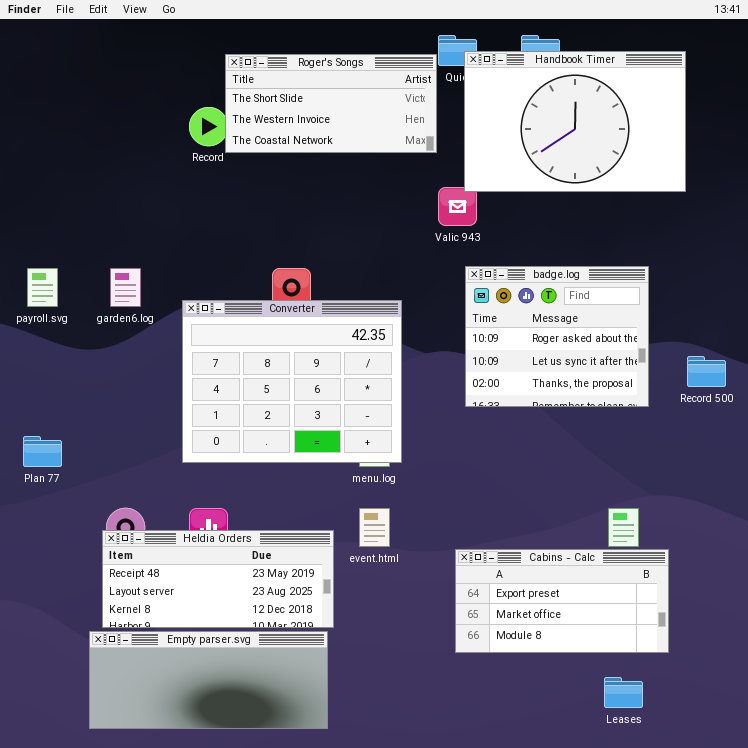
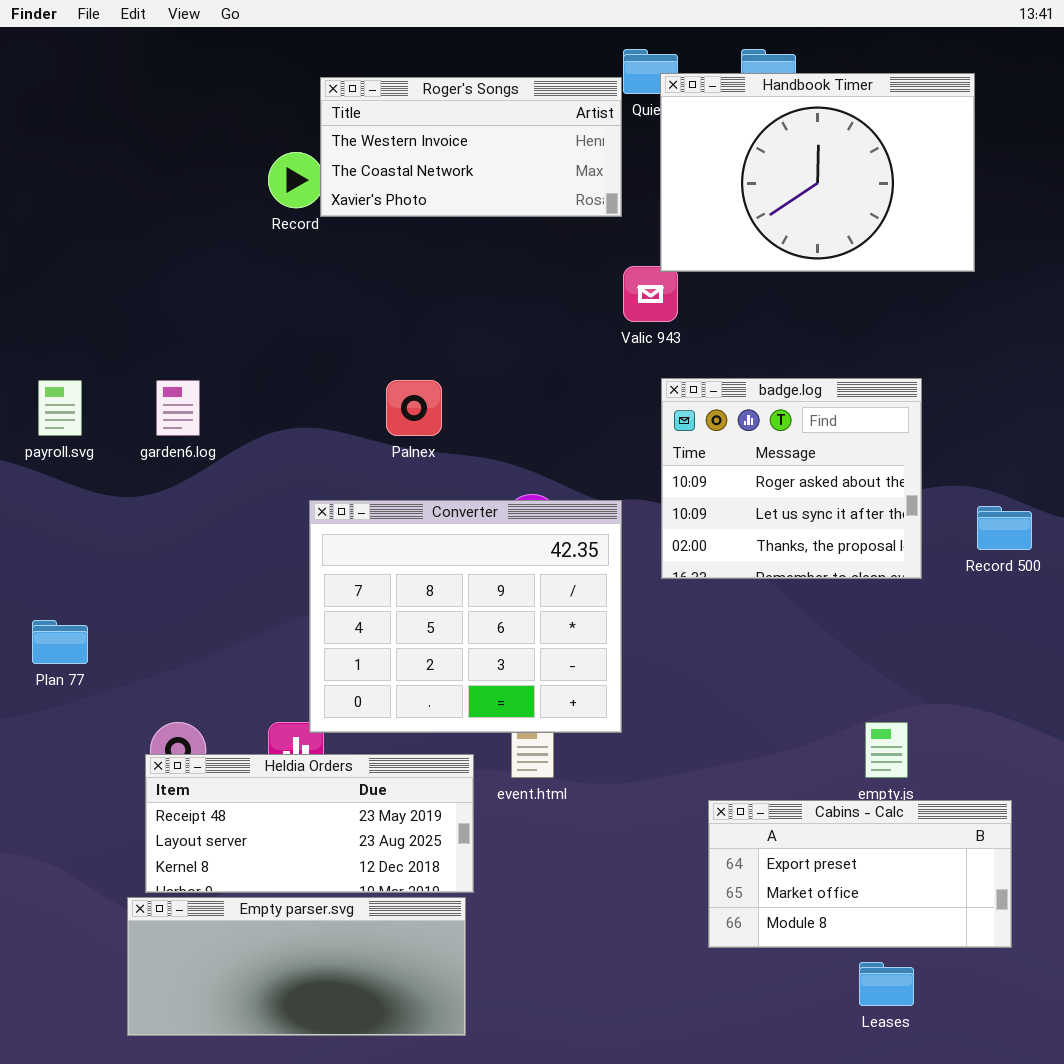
Roger's Songs: [225,54,437,153] -> [320,77,622,217], scrolled down 1 row
Converter: [182,300,402,463] -> [309,500,622,733], moved
Cabins - Calc: [455,549,669,653] -> [708,800,1012,948], moved

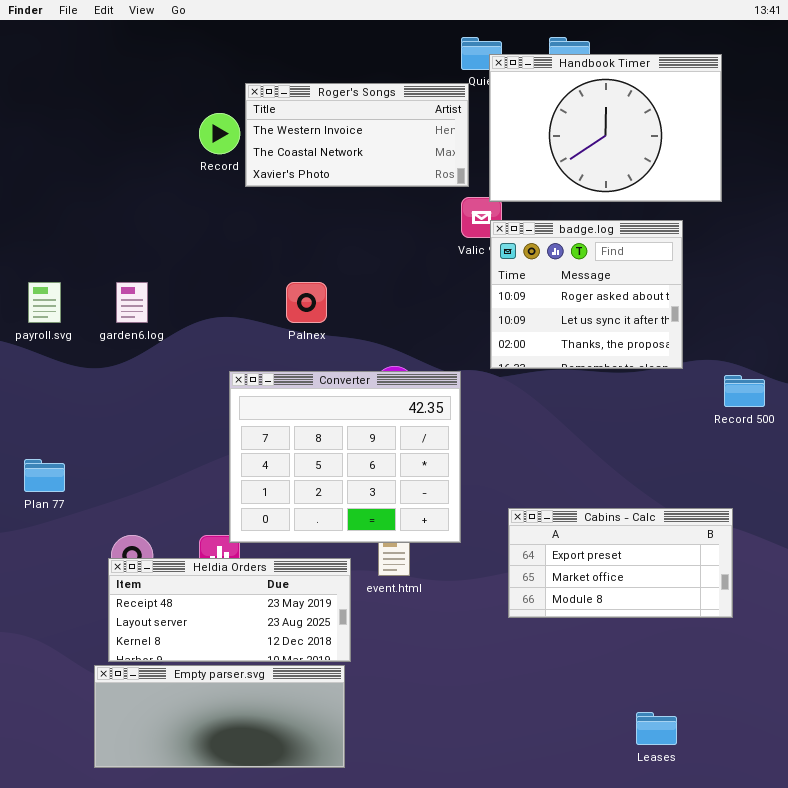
Roger's Songs: [320,77,622,217] -> [245,83,469,187], moved
badge.log: [661,378,922,579] -> [490,220,683,369], moved
Cabins - Calc: [708,800,1012,948] -> [508,508,733,618], moved

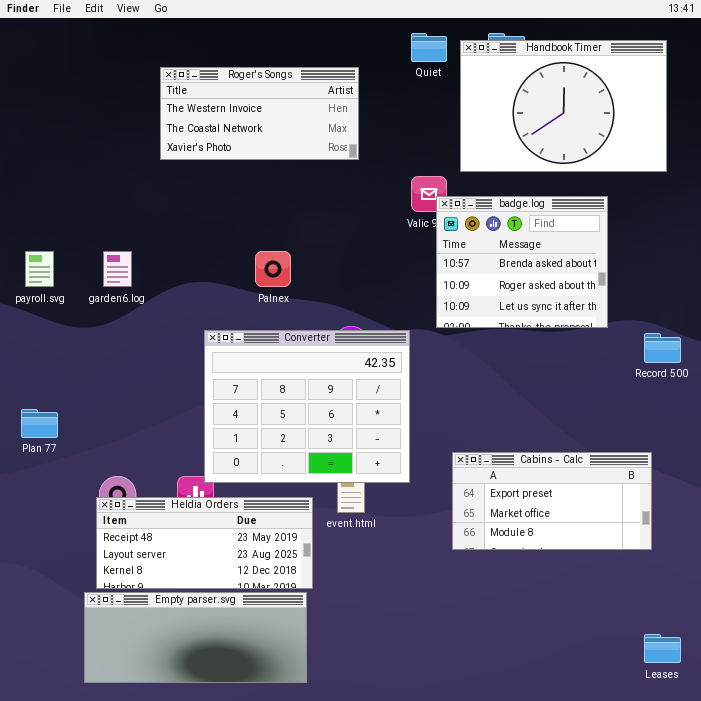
Handbook Timer: [489,54,722,202] -> [460,40,667,172], moved
Roger's Songs: [245,83,469,187] -> [160,67,359,160], moved
badge.log: [490,220,683,369] -> [436,196,608,328], scrolled up 1 row
Leases: [636,712,677,745] -> [644,634,681,663], moved

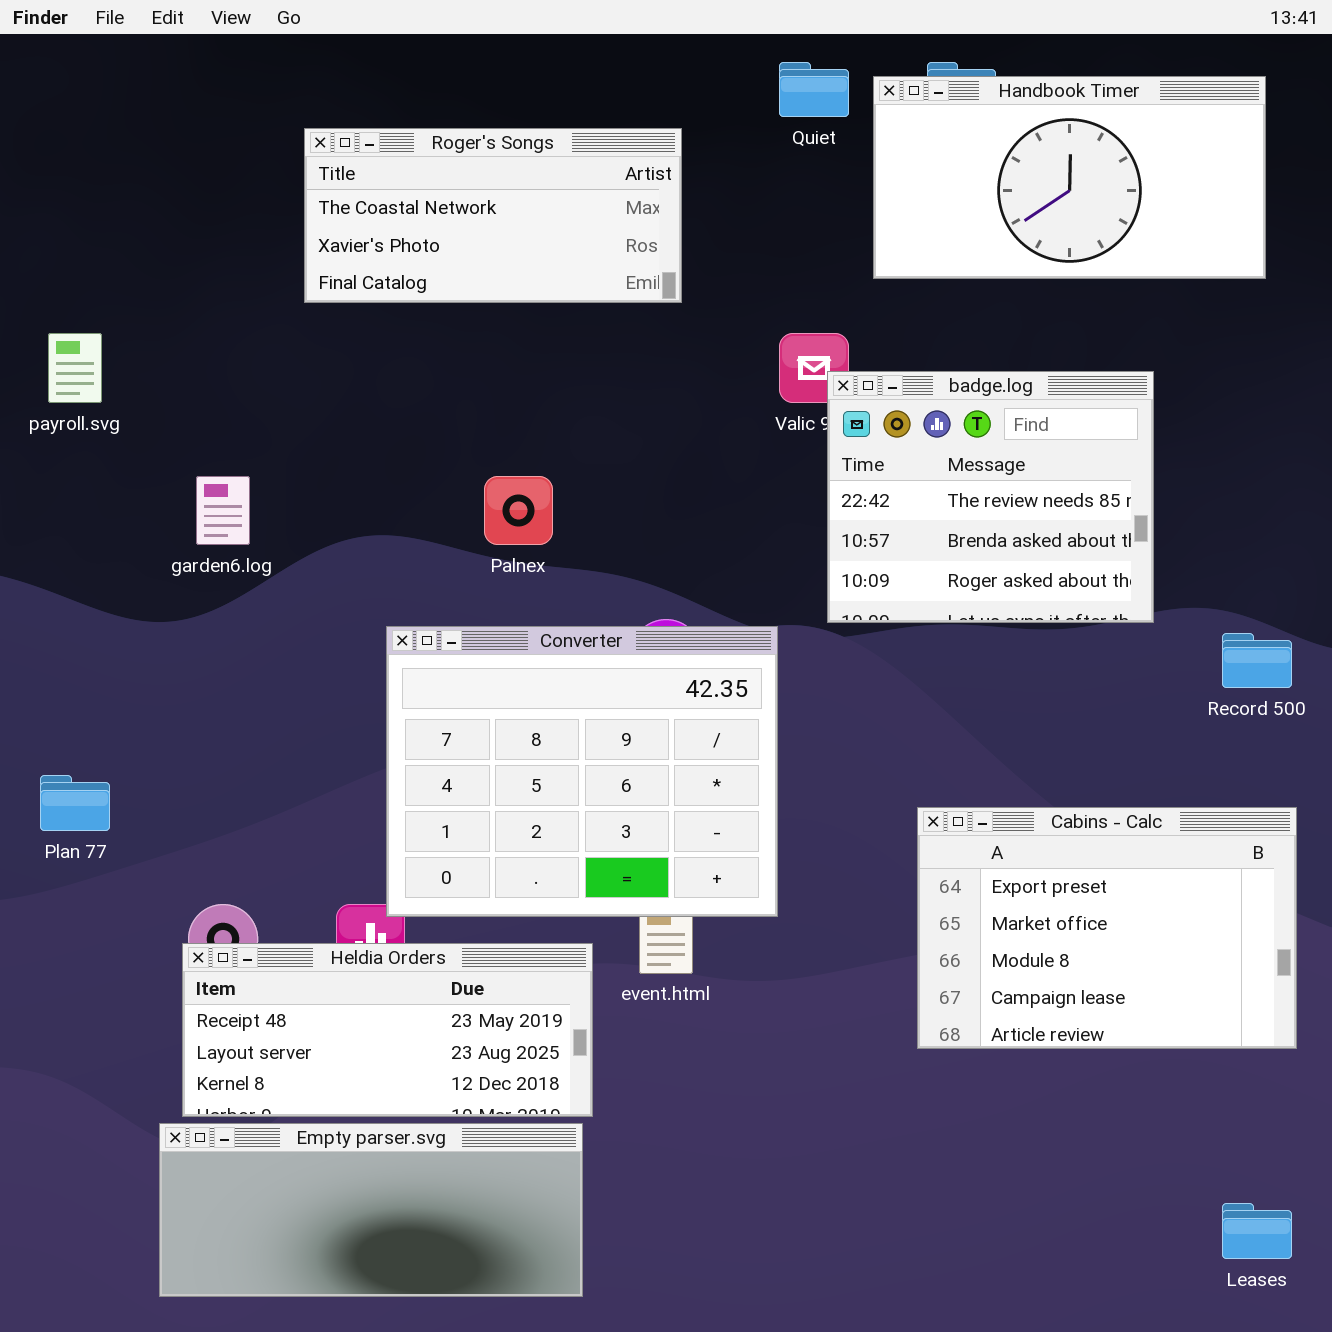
Handbook Timer: [460,40,667,172] -> [873,76,1266,279], resized
Roger's Songs: [160,67,359,160] -> [304,128,682,303], scrolled down 1 row
badge.log: [436,196,608,328] -> [827,371,1154,623], scrolled up 1 row
payroll.svg: [25,251,54,287] -> [48,333,102,403], moved
Cabins - Calc: [452,452,652,550] -> [917,807,1297,1049], moved, resized

